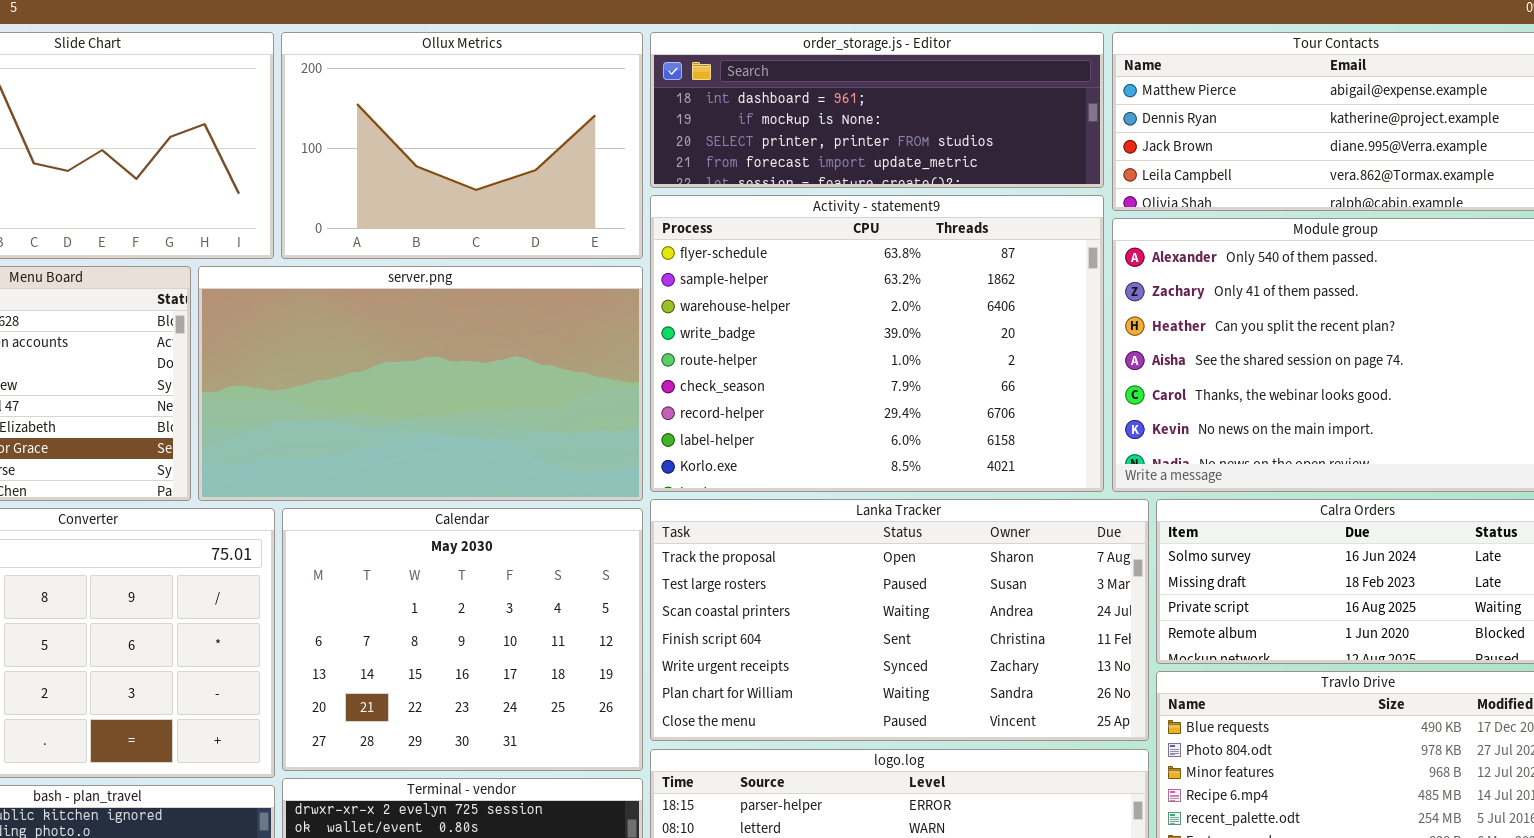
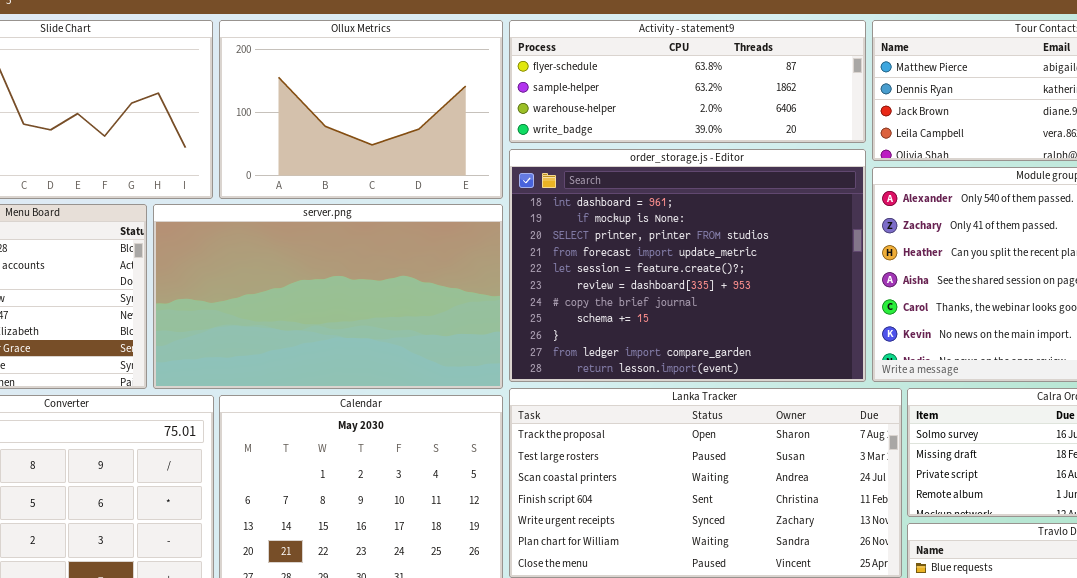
order_storage.js - Editor: [650,32,1104,188] -> [509,149,866,382], moved, resized
Activity - statement9: [650,195,1104,492] -> [509,20,866,143], moved, resized

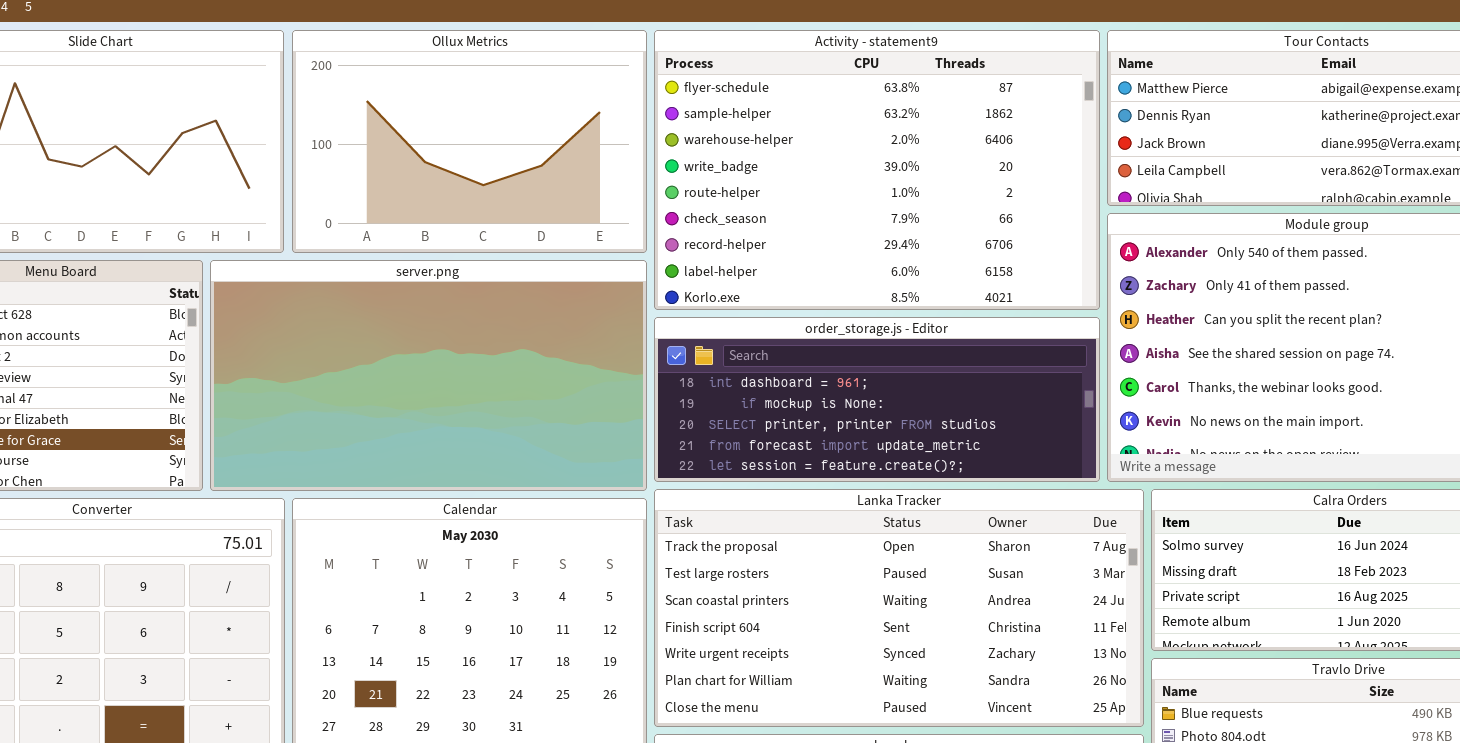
Activity - statement9: [509,20,866,143] -> [654,30,1100,310], resized
order_storage.js - Editor: [509,149,866,382] -> [654,317,1100,482], resized

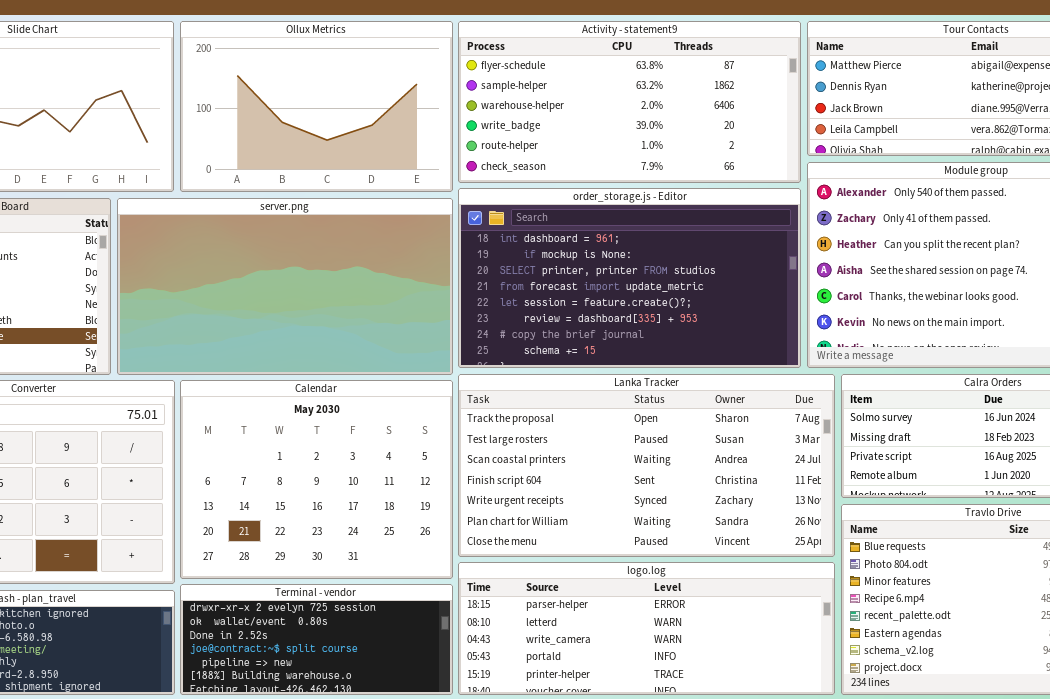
Activity - statement9: [654,30,1100,310] -> [458,21,801,183], resized
order_storage.js - Editor: [654,317,1100,482] -> [458,188,801,368], resized

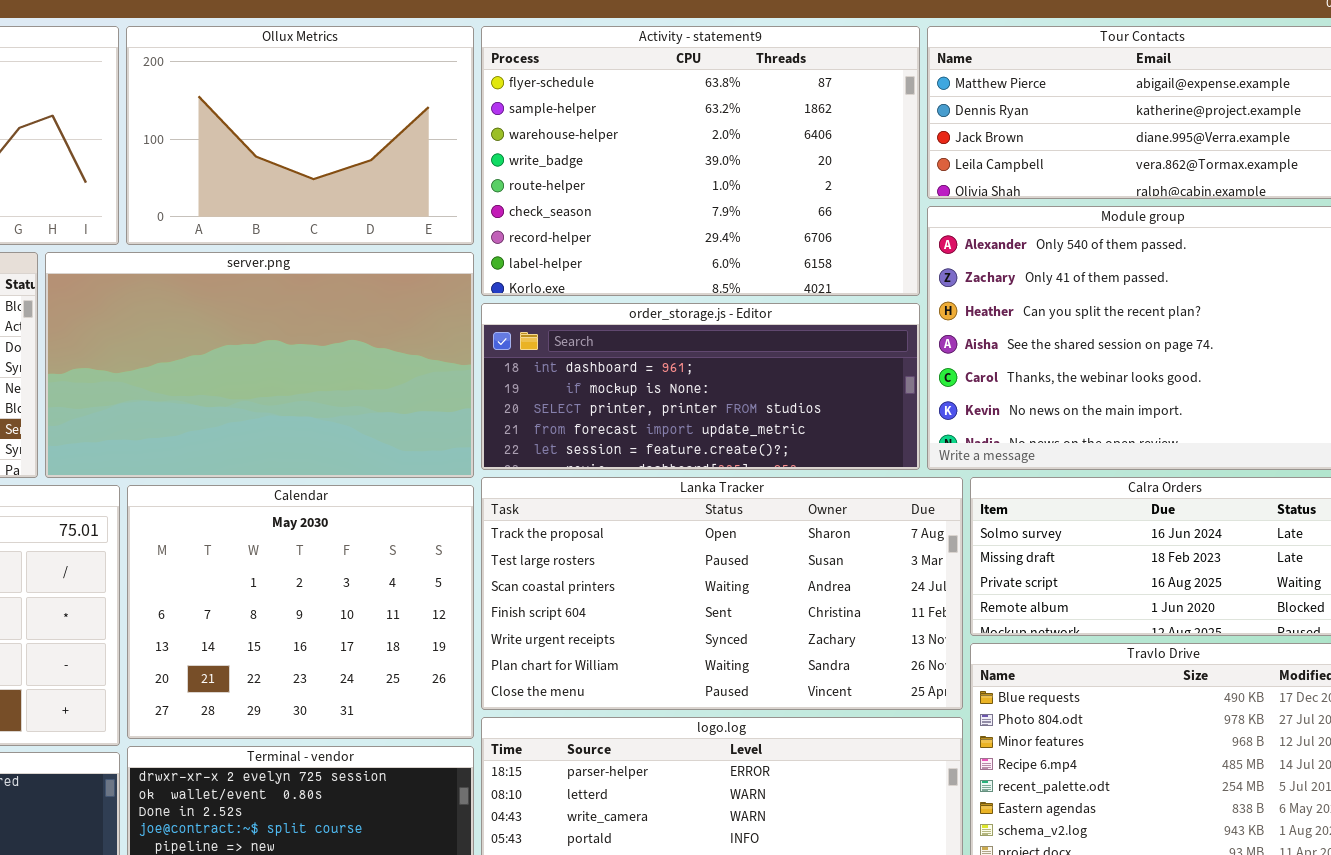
Activity - statement9: [458,21,801,183] -> [481,26,920,296], resized
order_storage.js - Editor: [458,188,801,368] -> [481,303,920,470], resized

